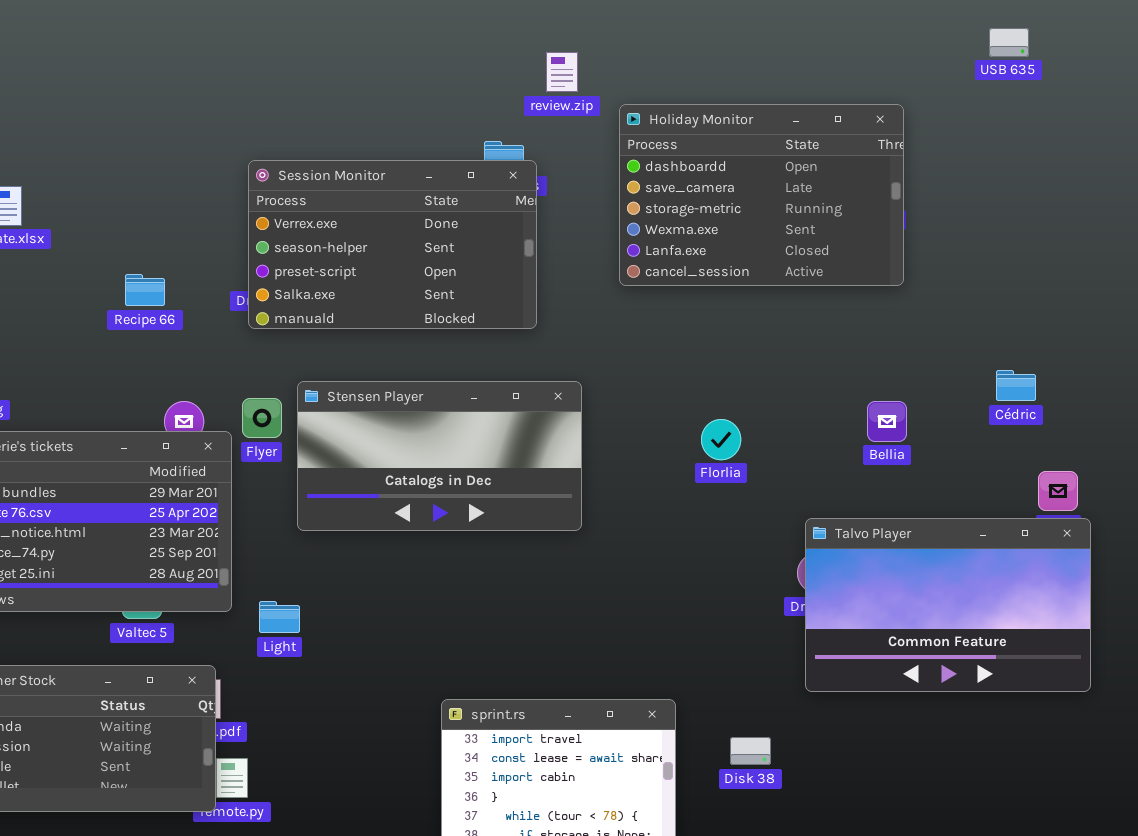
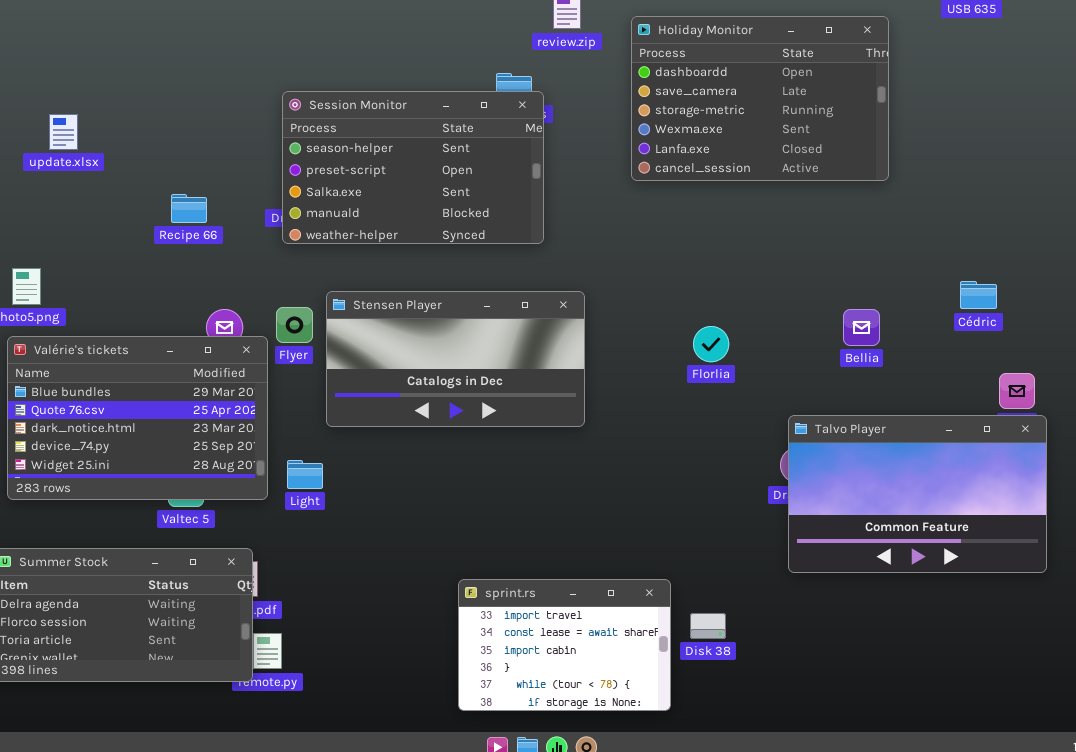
Holiday Monitor: [619,104,904,286] -> [631,16,889,181], moved
Session Monitor: [248,160,537,329] -> [282,91,544,244], scrolled down 1 row
Light: [259,601,300,633] -> [287,460,323,489], moved
Disk 38: [730,737,771,765] -> [690,613,726,639], moved

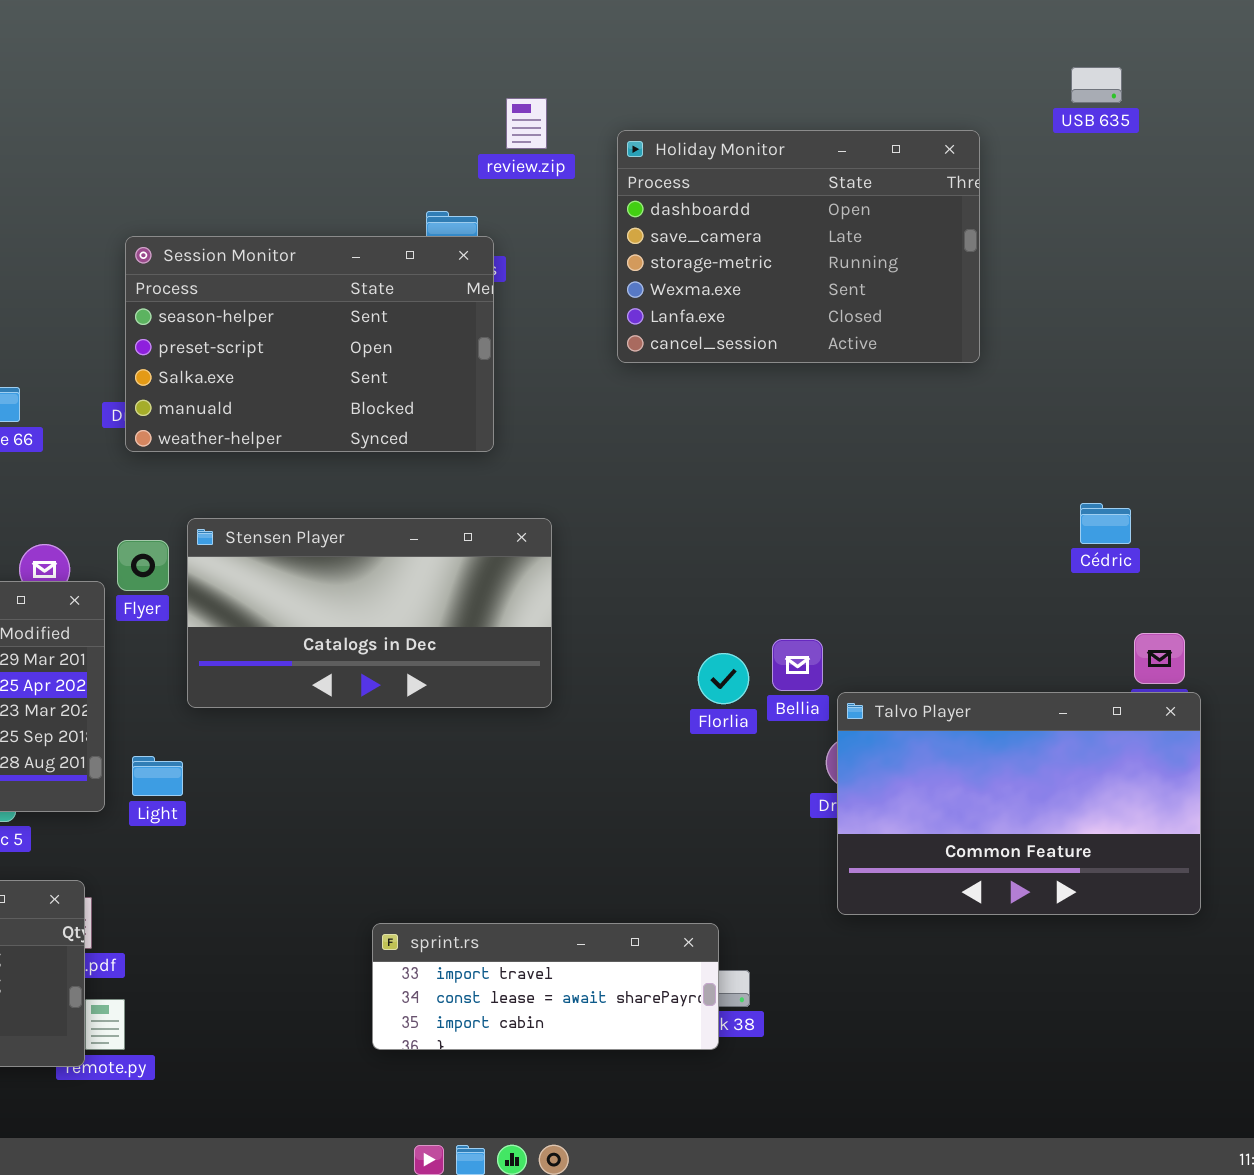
Bellia: [843,309,880,346] -> [772,639,823,691], moved
Florlia: [693,326,729,362] -> [698,653,749,704], moved
sprint.rs: [458,579,671,711] -> [372,923,719,1050], resized

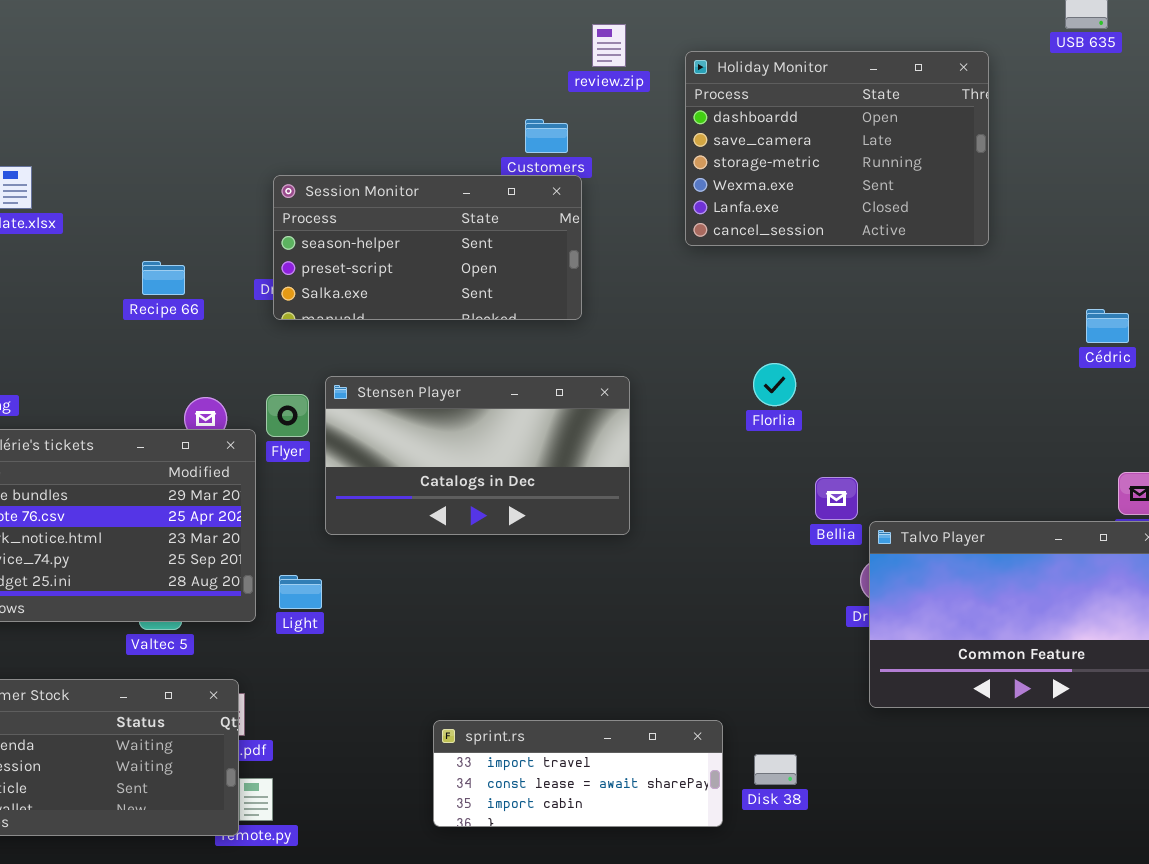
Session Monitor: [125,236,494,452] -> [273,175,582,320], resized
Cédric: [1080,503,1131,544] -> [1086,309,1129,343], moved
Florlia: [698,653,749,704] -> [753,363,796,406], moved
sprint.rs: [372,923,719,1050] -> [433,720,723,827], moved

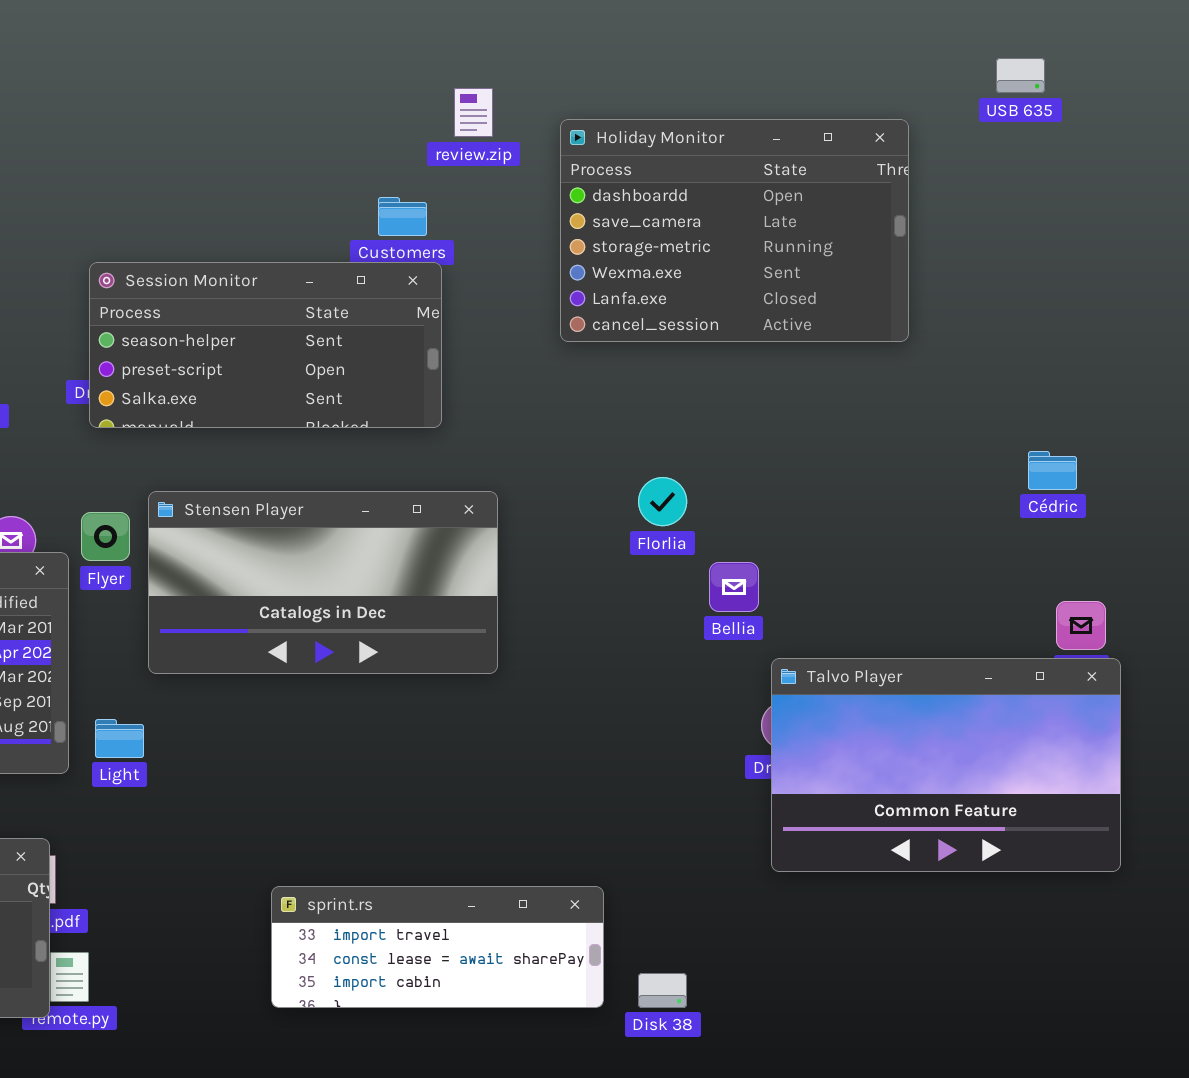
Cédric: [1086,309,1129,343] -> [1028,451,1077,490], moved
Bellia: [815,477,858,520] -> [709,562,759,612], moved
Disk 38: [754,754,797,785] -> [638,973,687,1008], moved

